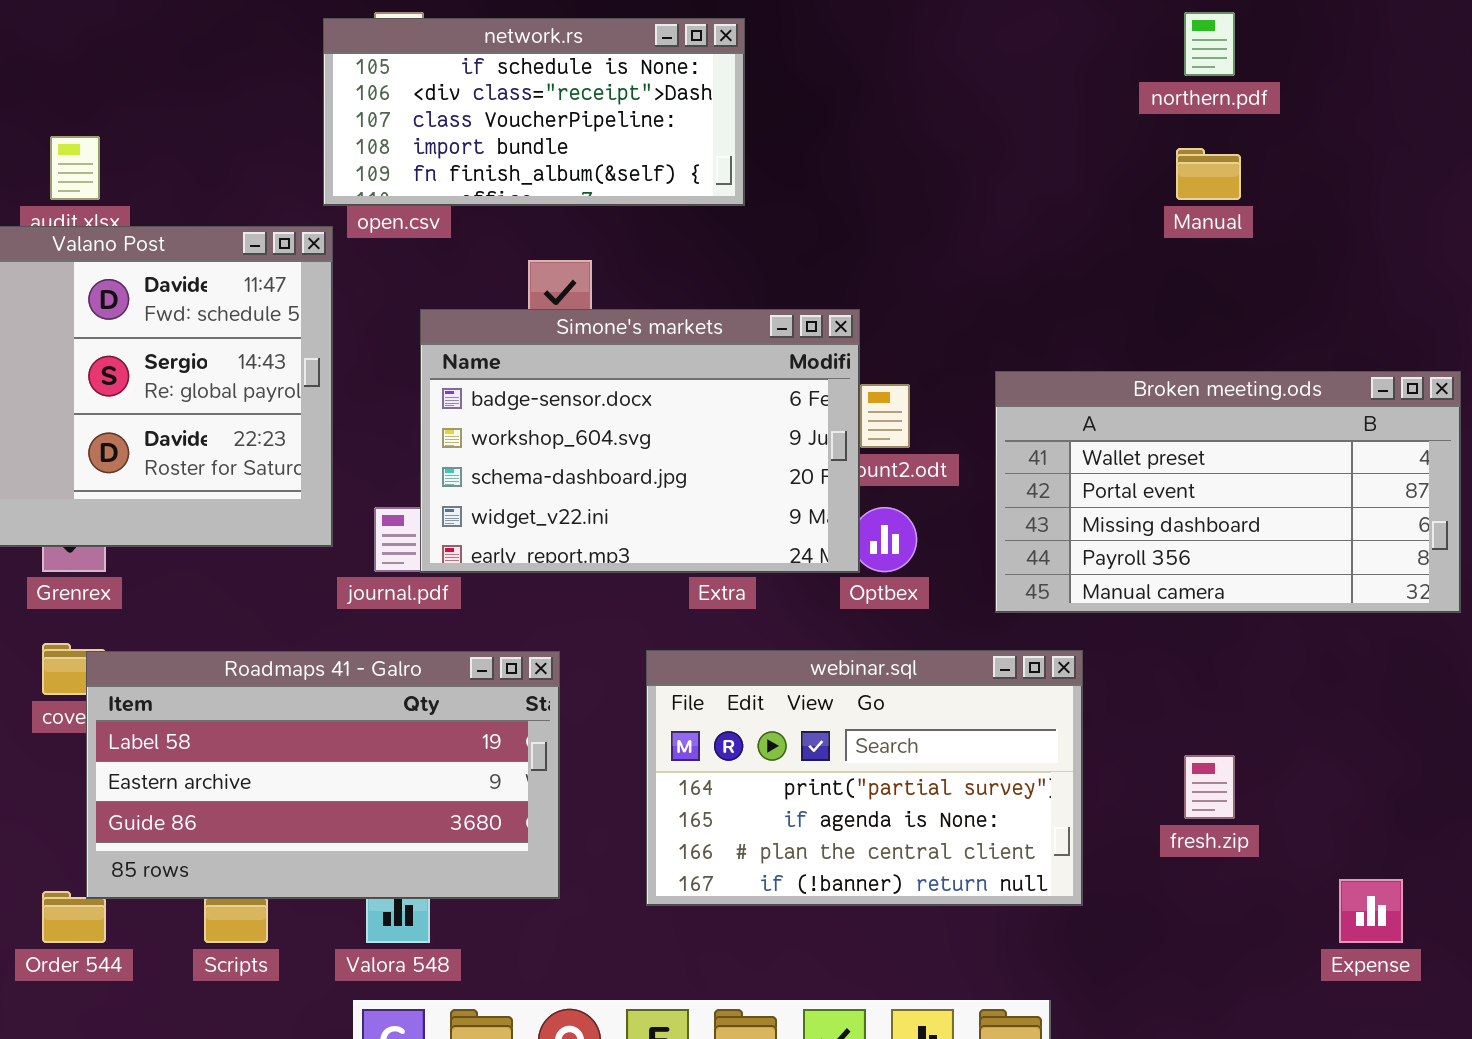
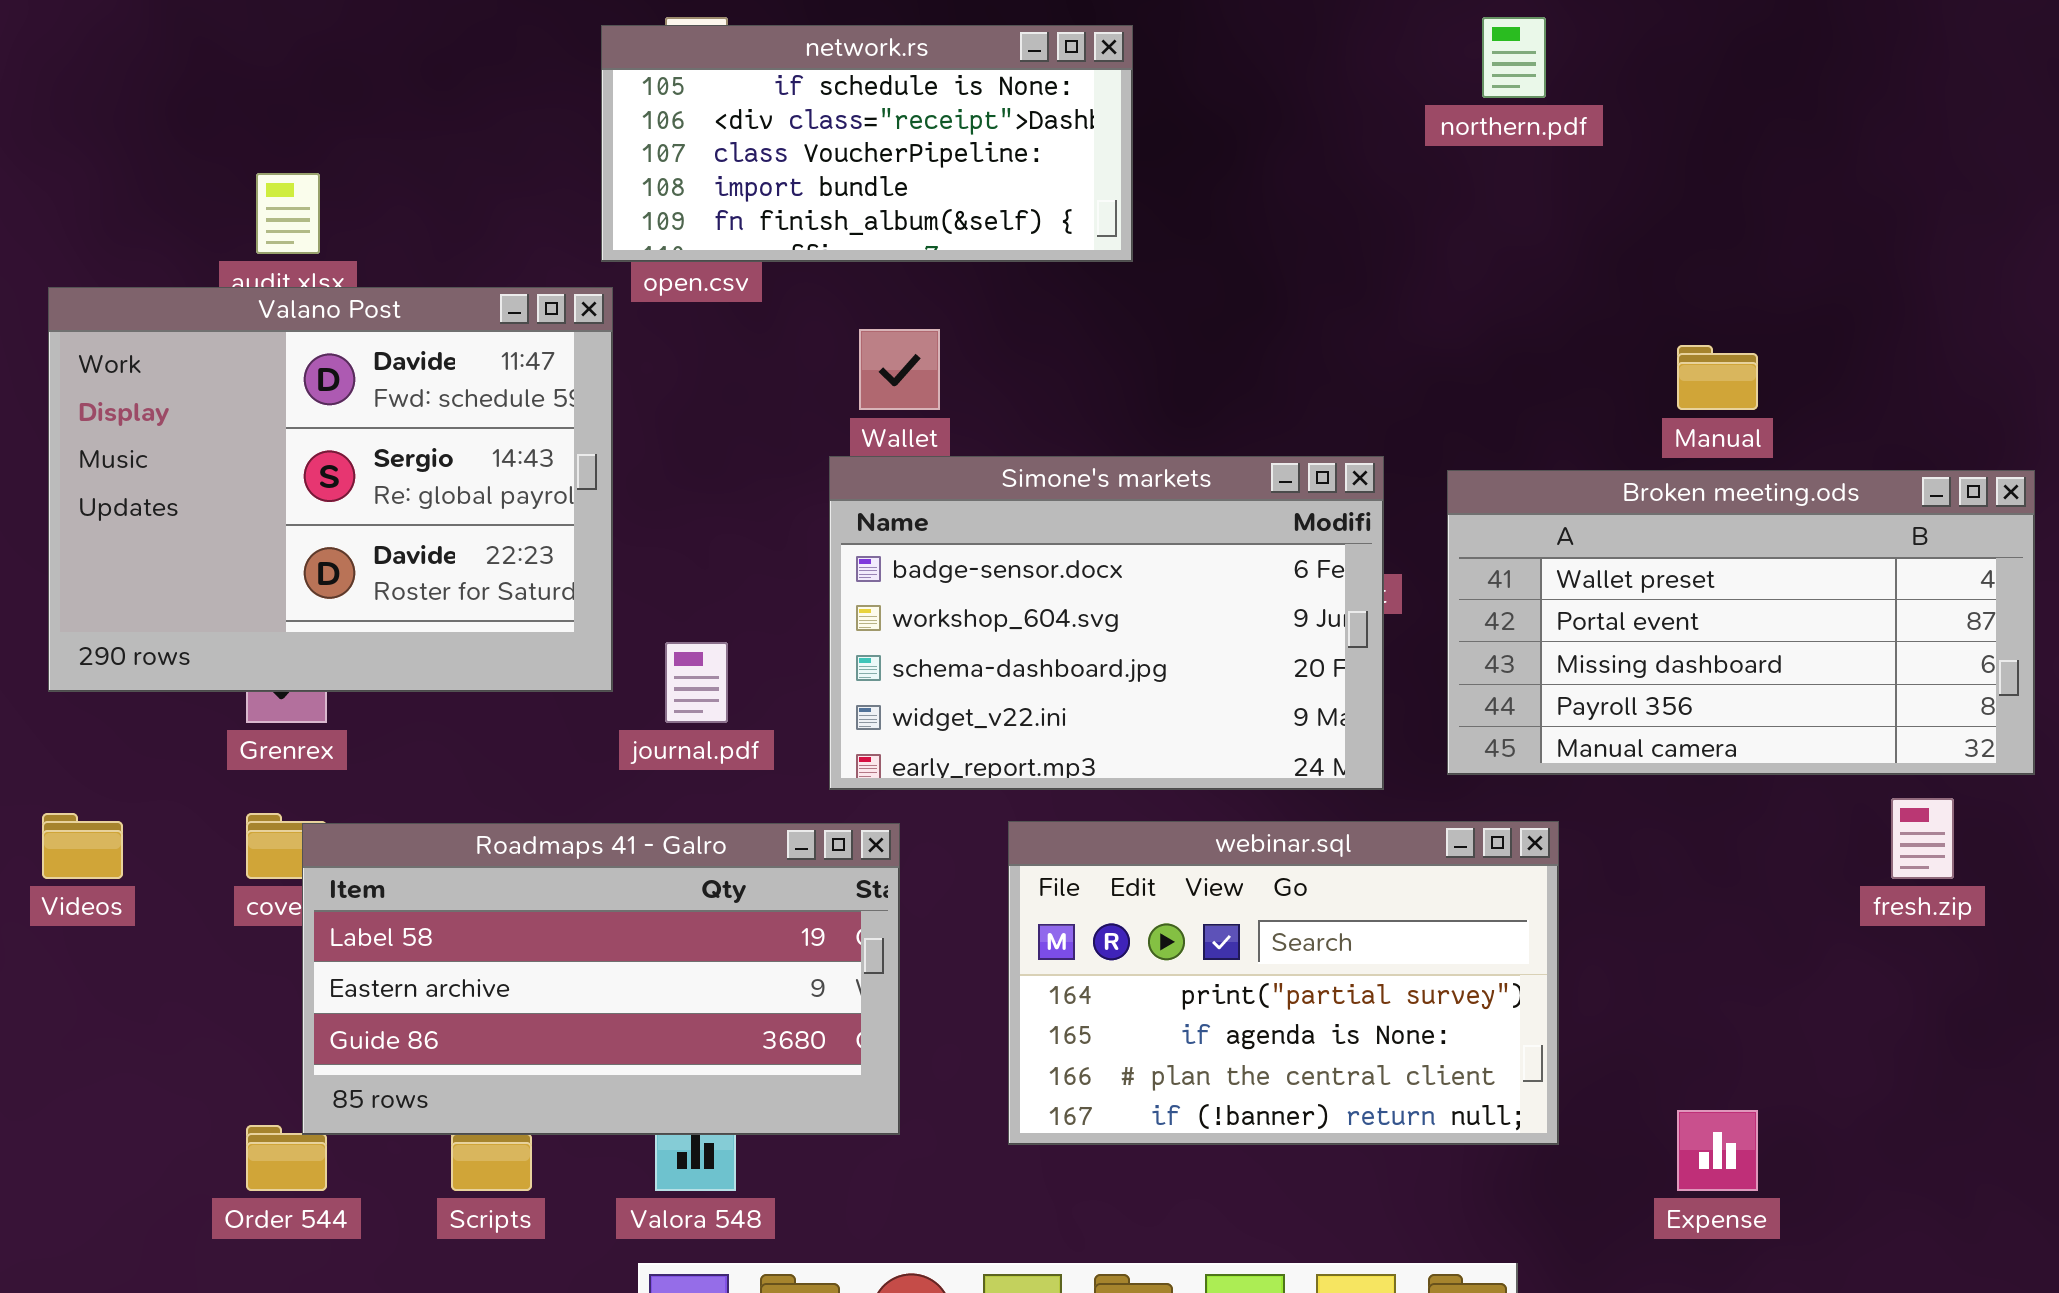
northern.pdf: [1184,12,1235,76] -> [1482,17,1546,98], moved
Manual: [1176,148,1241,200] -> [1677,345,1758,410], moved
Simone's markets: [420,309,860,573] -> [829,456,1384,790], moved
fresh.zip: [1184,755,1235,819] -> [1891,798,1954,879], moved
Expense: [1339,879,1403,943] -> [1677,1110,1758,1191], moved

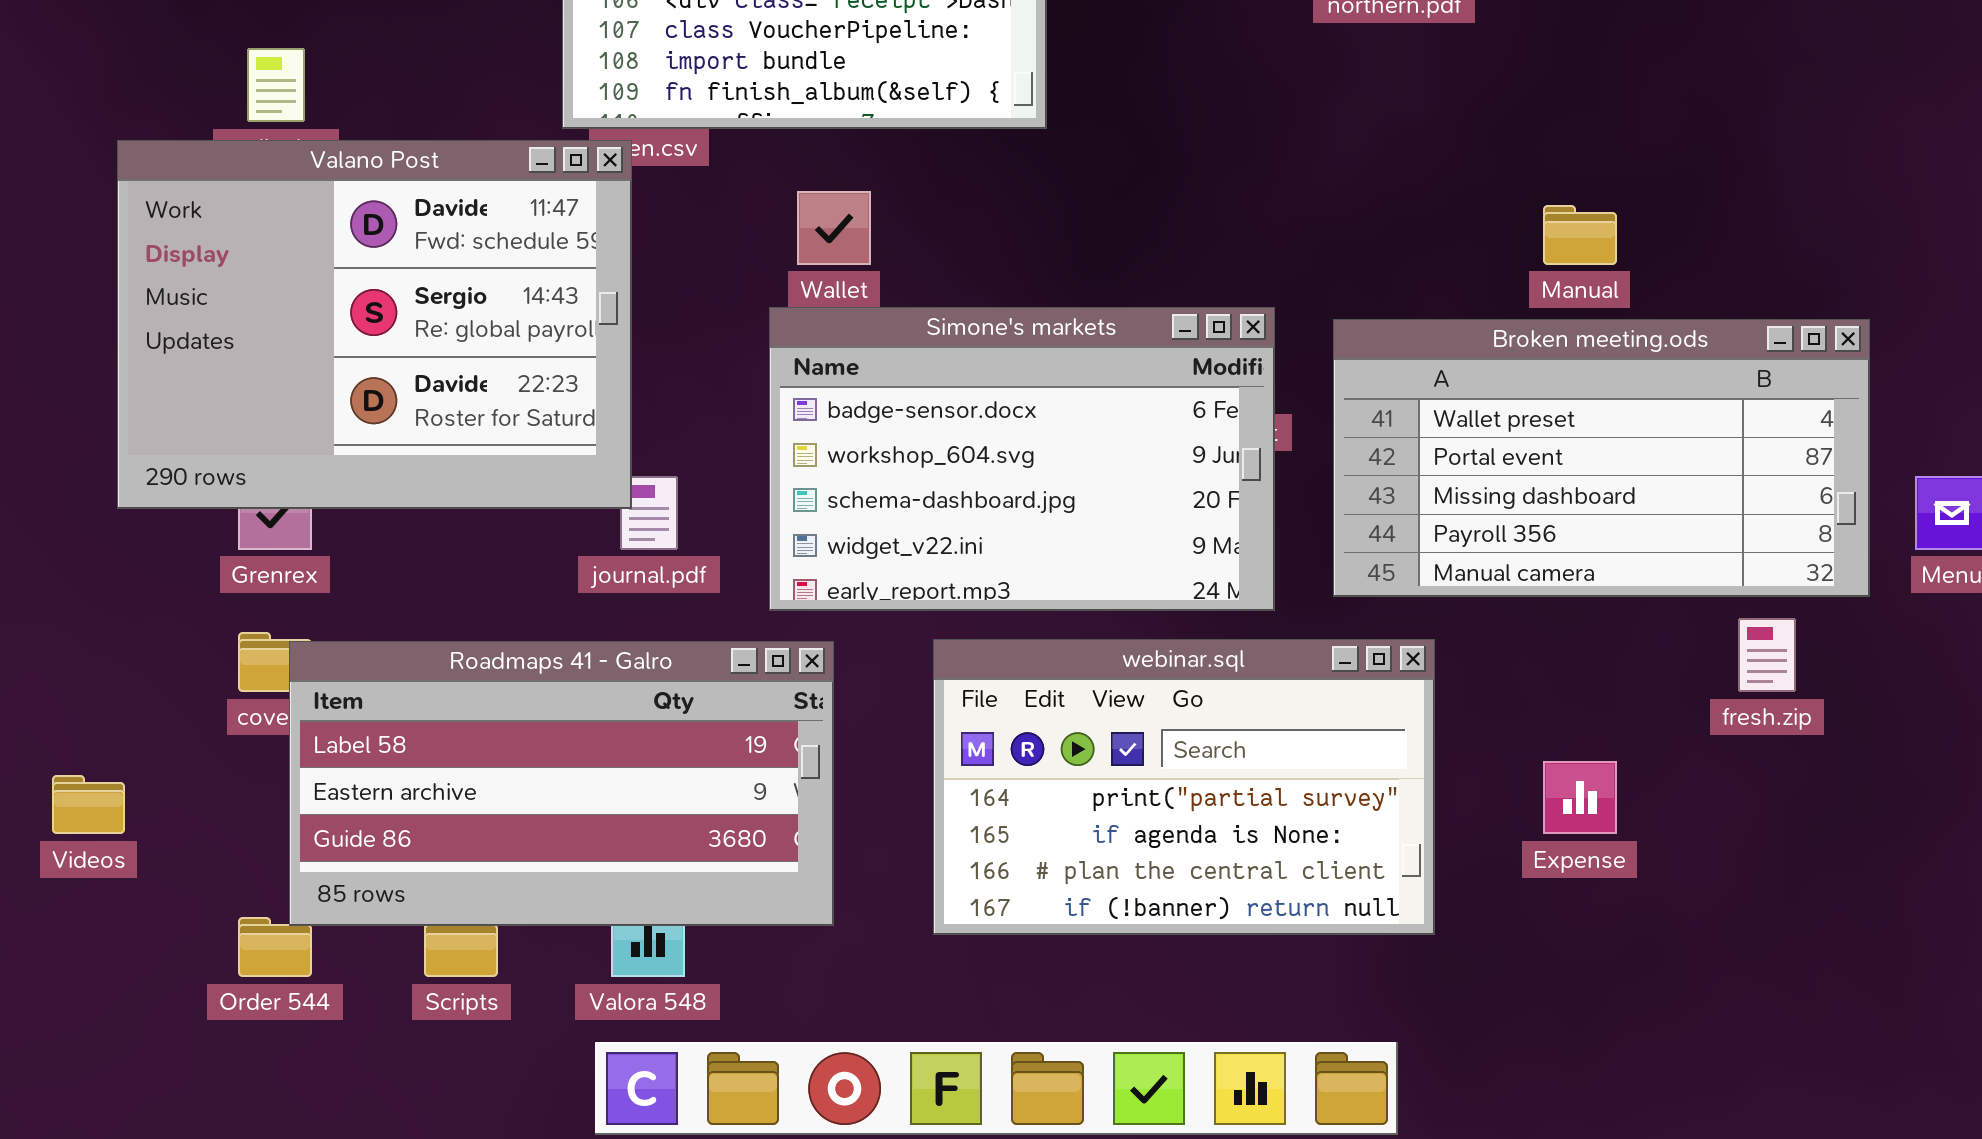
Valano Post: [48,287,613,692] -> [117,140,632,509], moved
Videos: [42,813,123,879] -> [52,775,125,834], moved
Expense: [1677,1110,1758,1191] -> [1543,761,1617,834], moved

